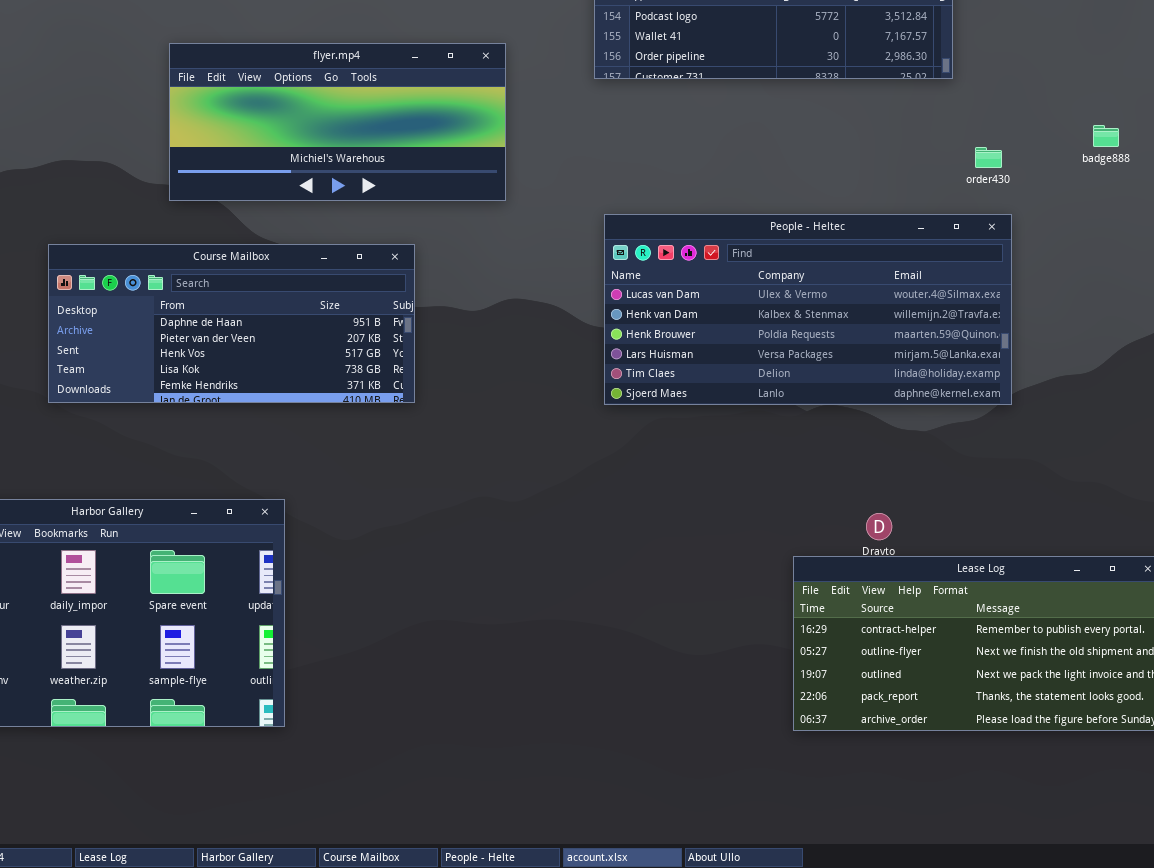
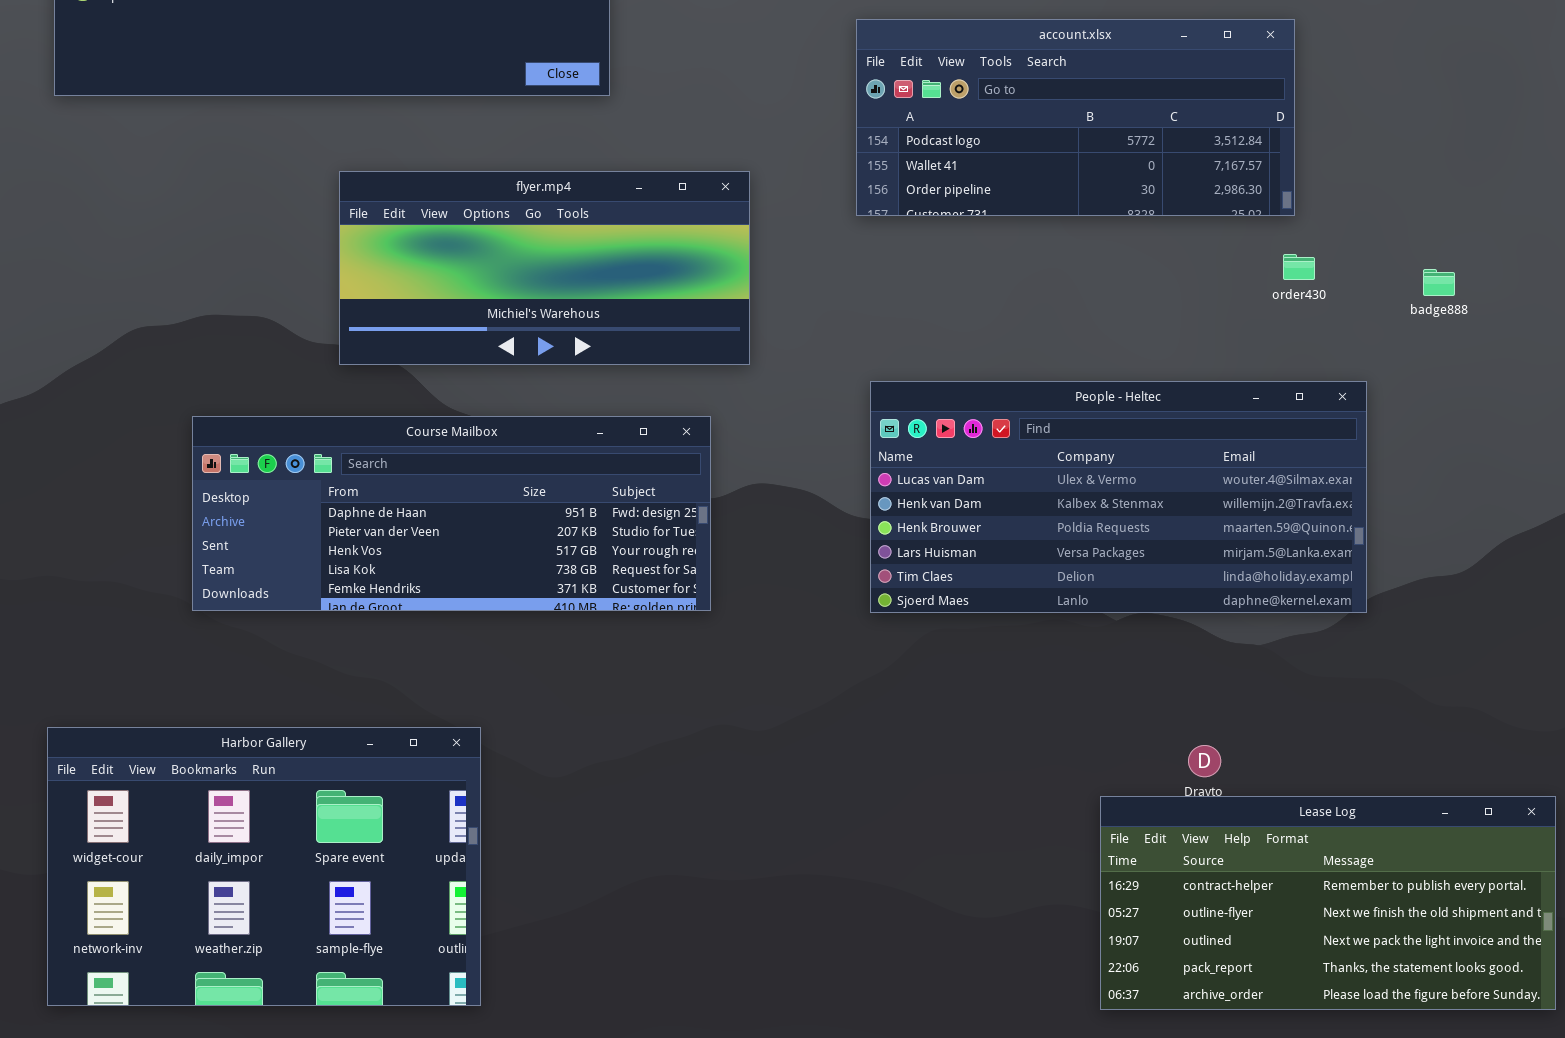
badge888: [1093,125,1119,147] -> [1423,269,1455,296], moved
order430: [975,147,1002,168] -> [1283,254,1315,280], moved
Course Mailbox: [48,244,415,403] -> [192,416,711,611], resized

